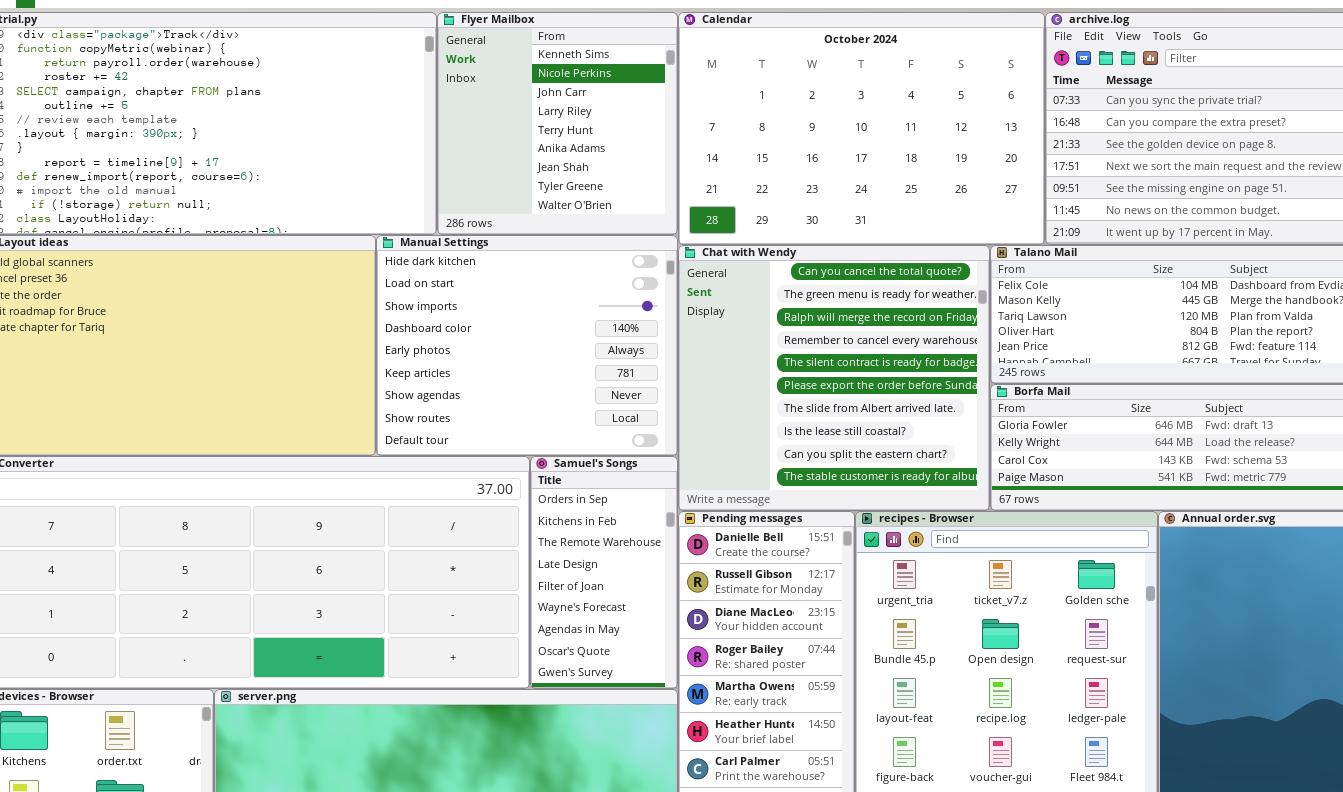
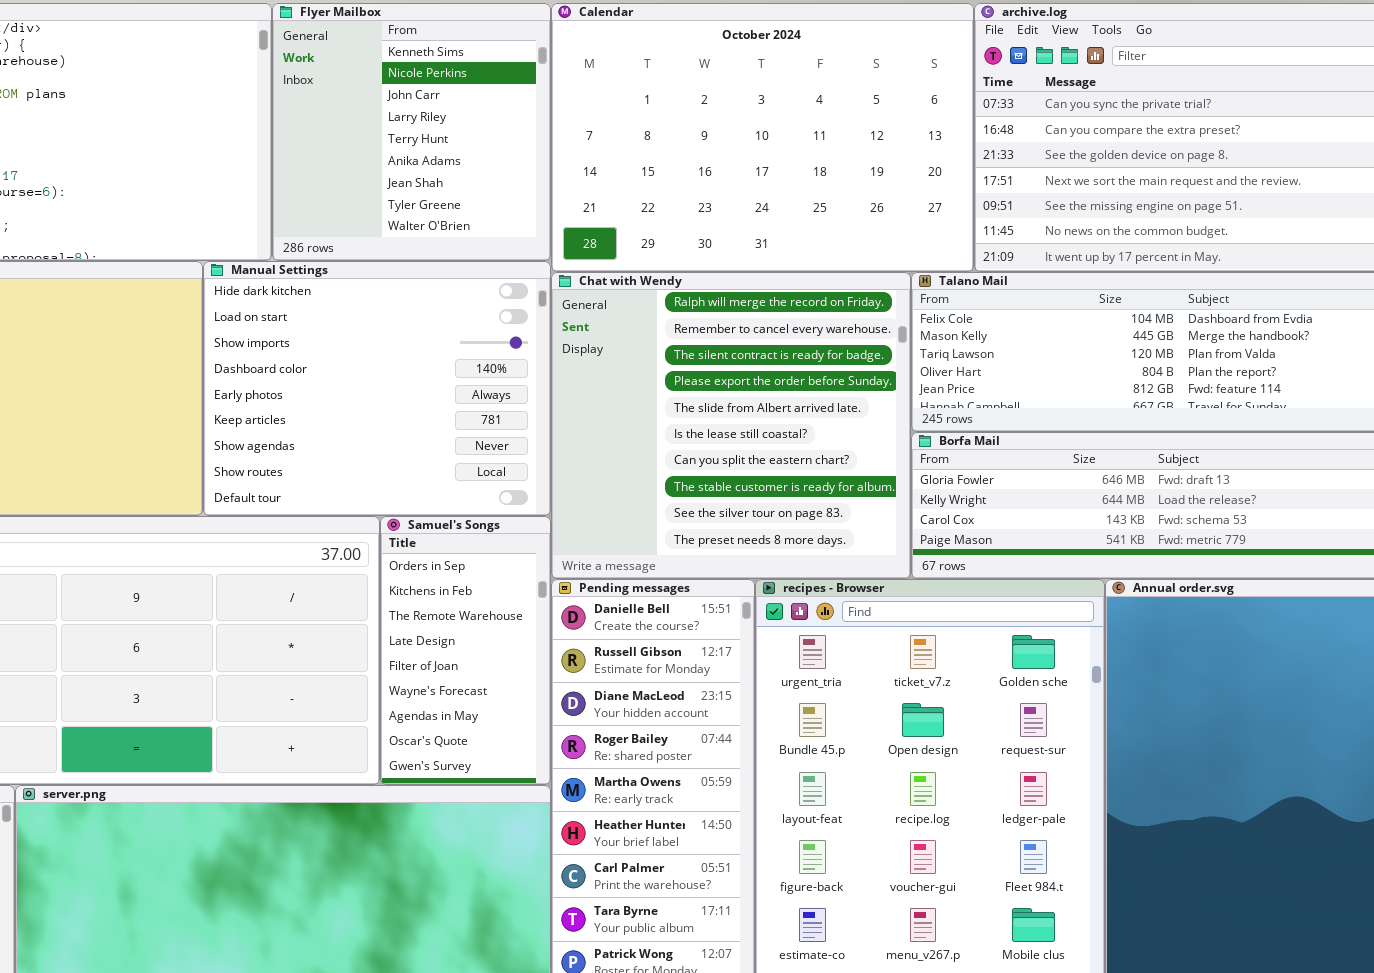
Chat with Wendy: [678,245,990,511] -> [551,272,911,579], scrolled down 2 rows

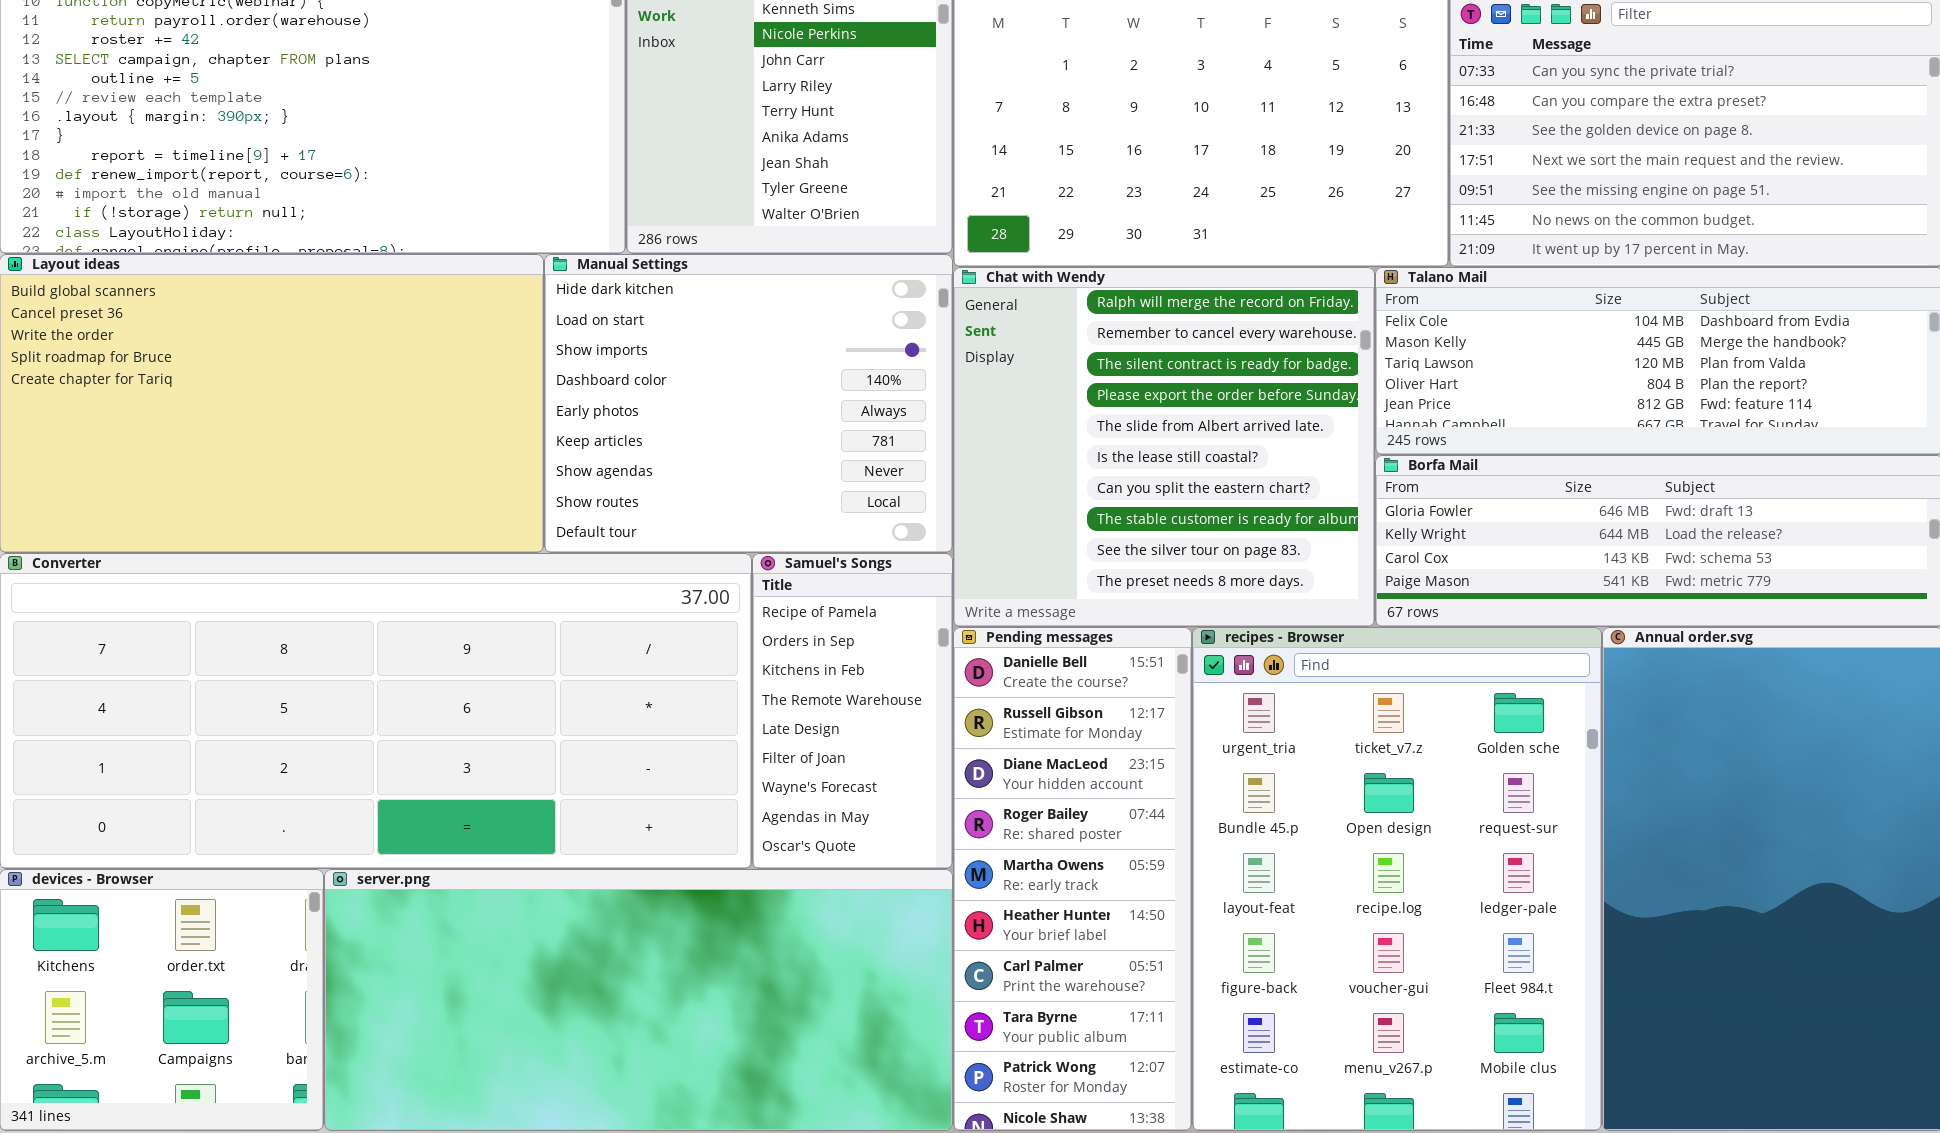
Samuel's Songs: [380,516,551,785] -> [752,553,953,869], scrolled up 1 row

